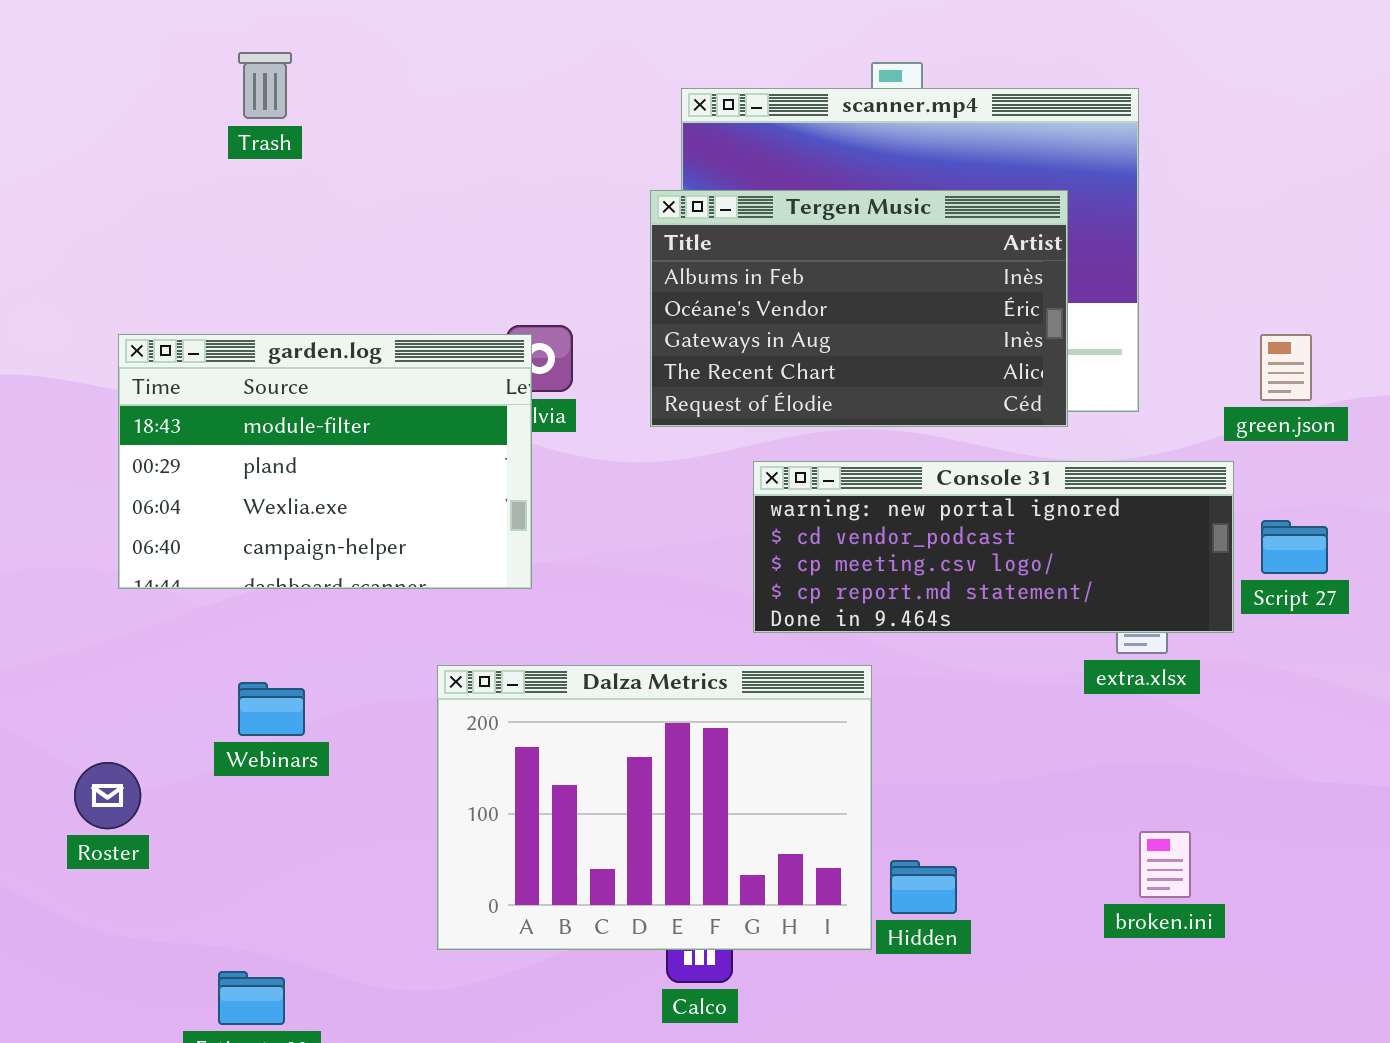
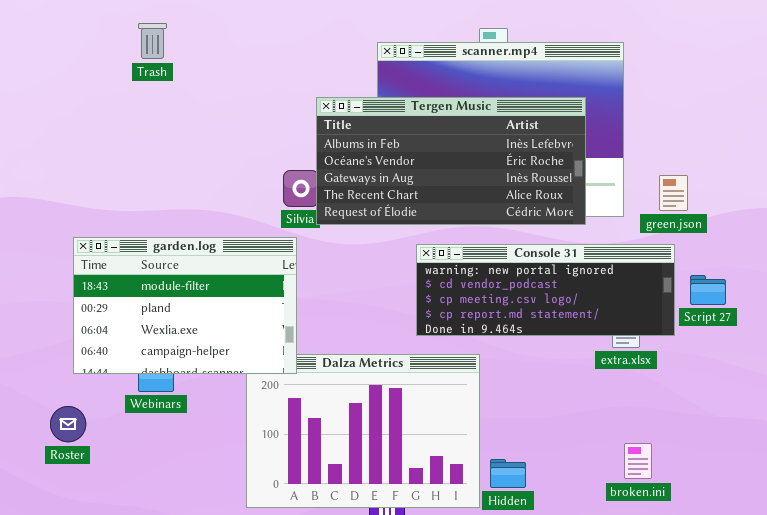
Tergen Music: [650,190,1068,427] -> [316,97,586,225], resized
garden.log: [118,334,532,589] -> [73,237,297,374], moved
green.json: [1260,334,1312,401] -> [659,175,688,211], moved

